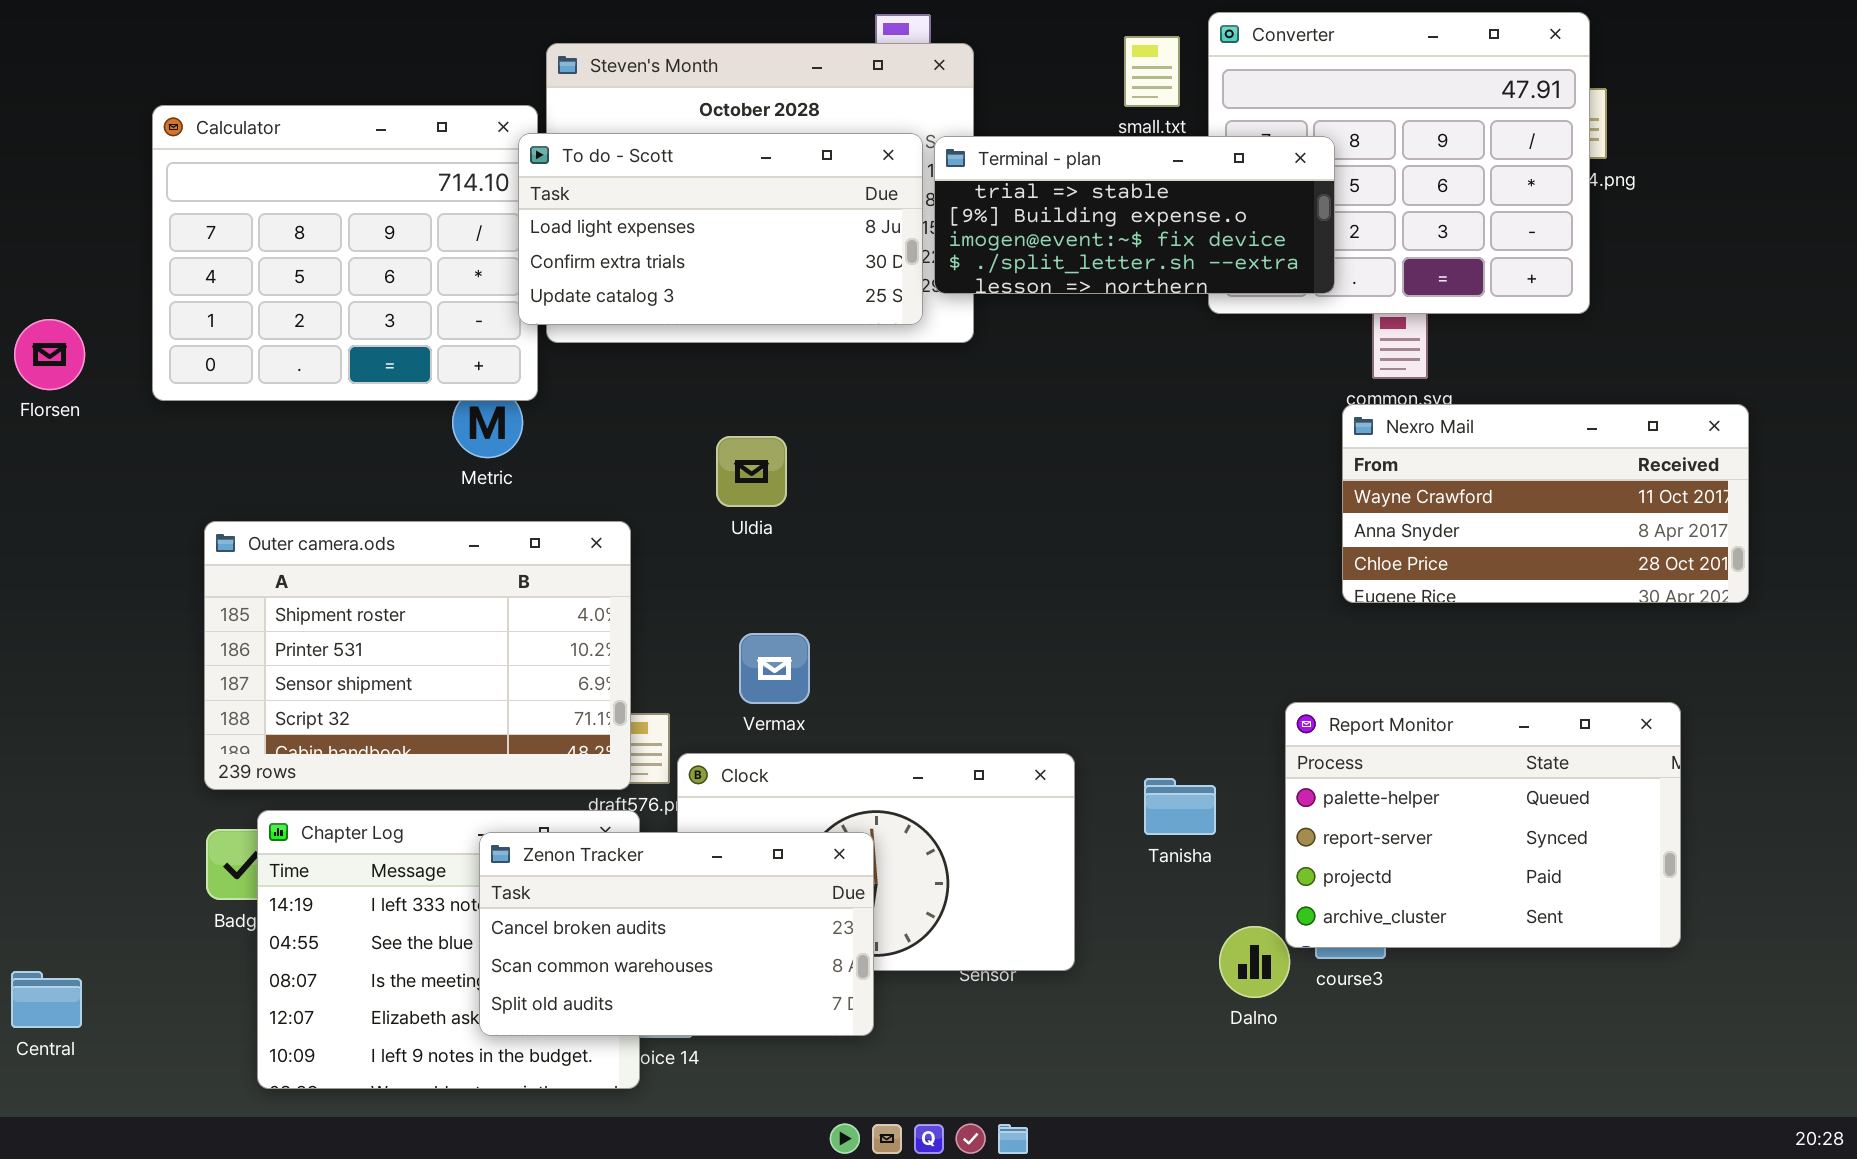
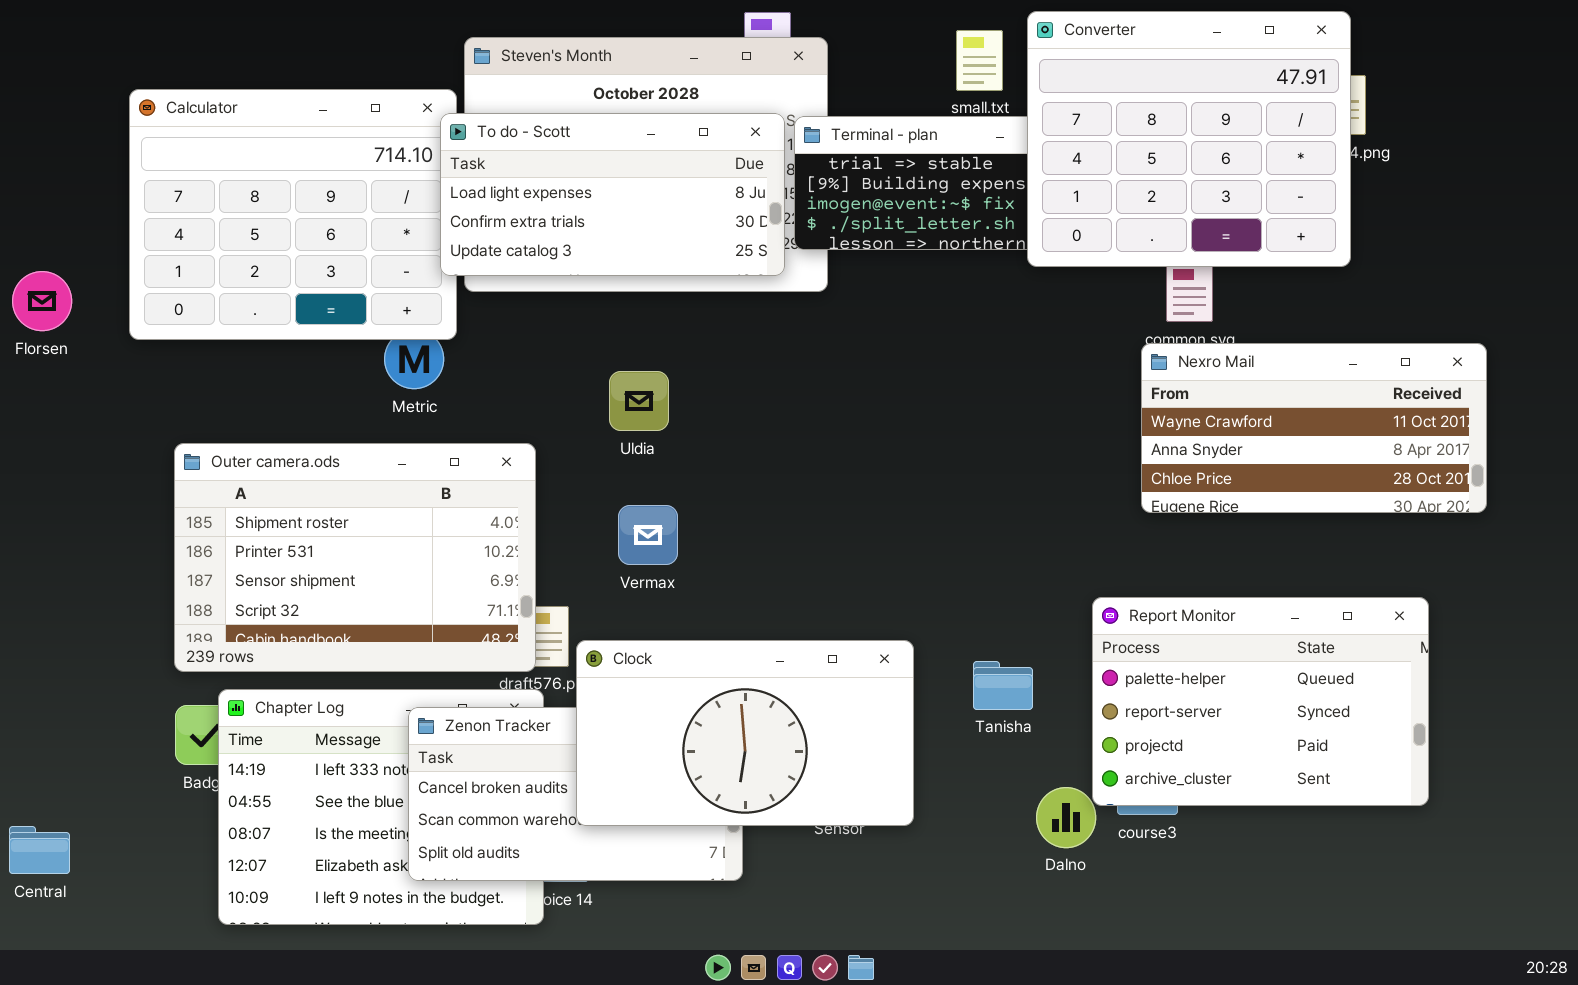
Converter: [1208,12,1590,314] -> [1027,11,1351,267], raised
Vermax: [739,633,810,704] -> [618,505,678,565], moved
Clock: [677,753,1075,971] -> [576,640,914,826], raised

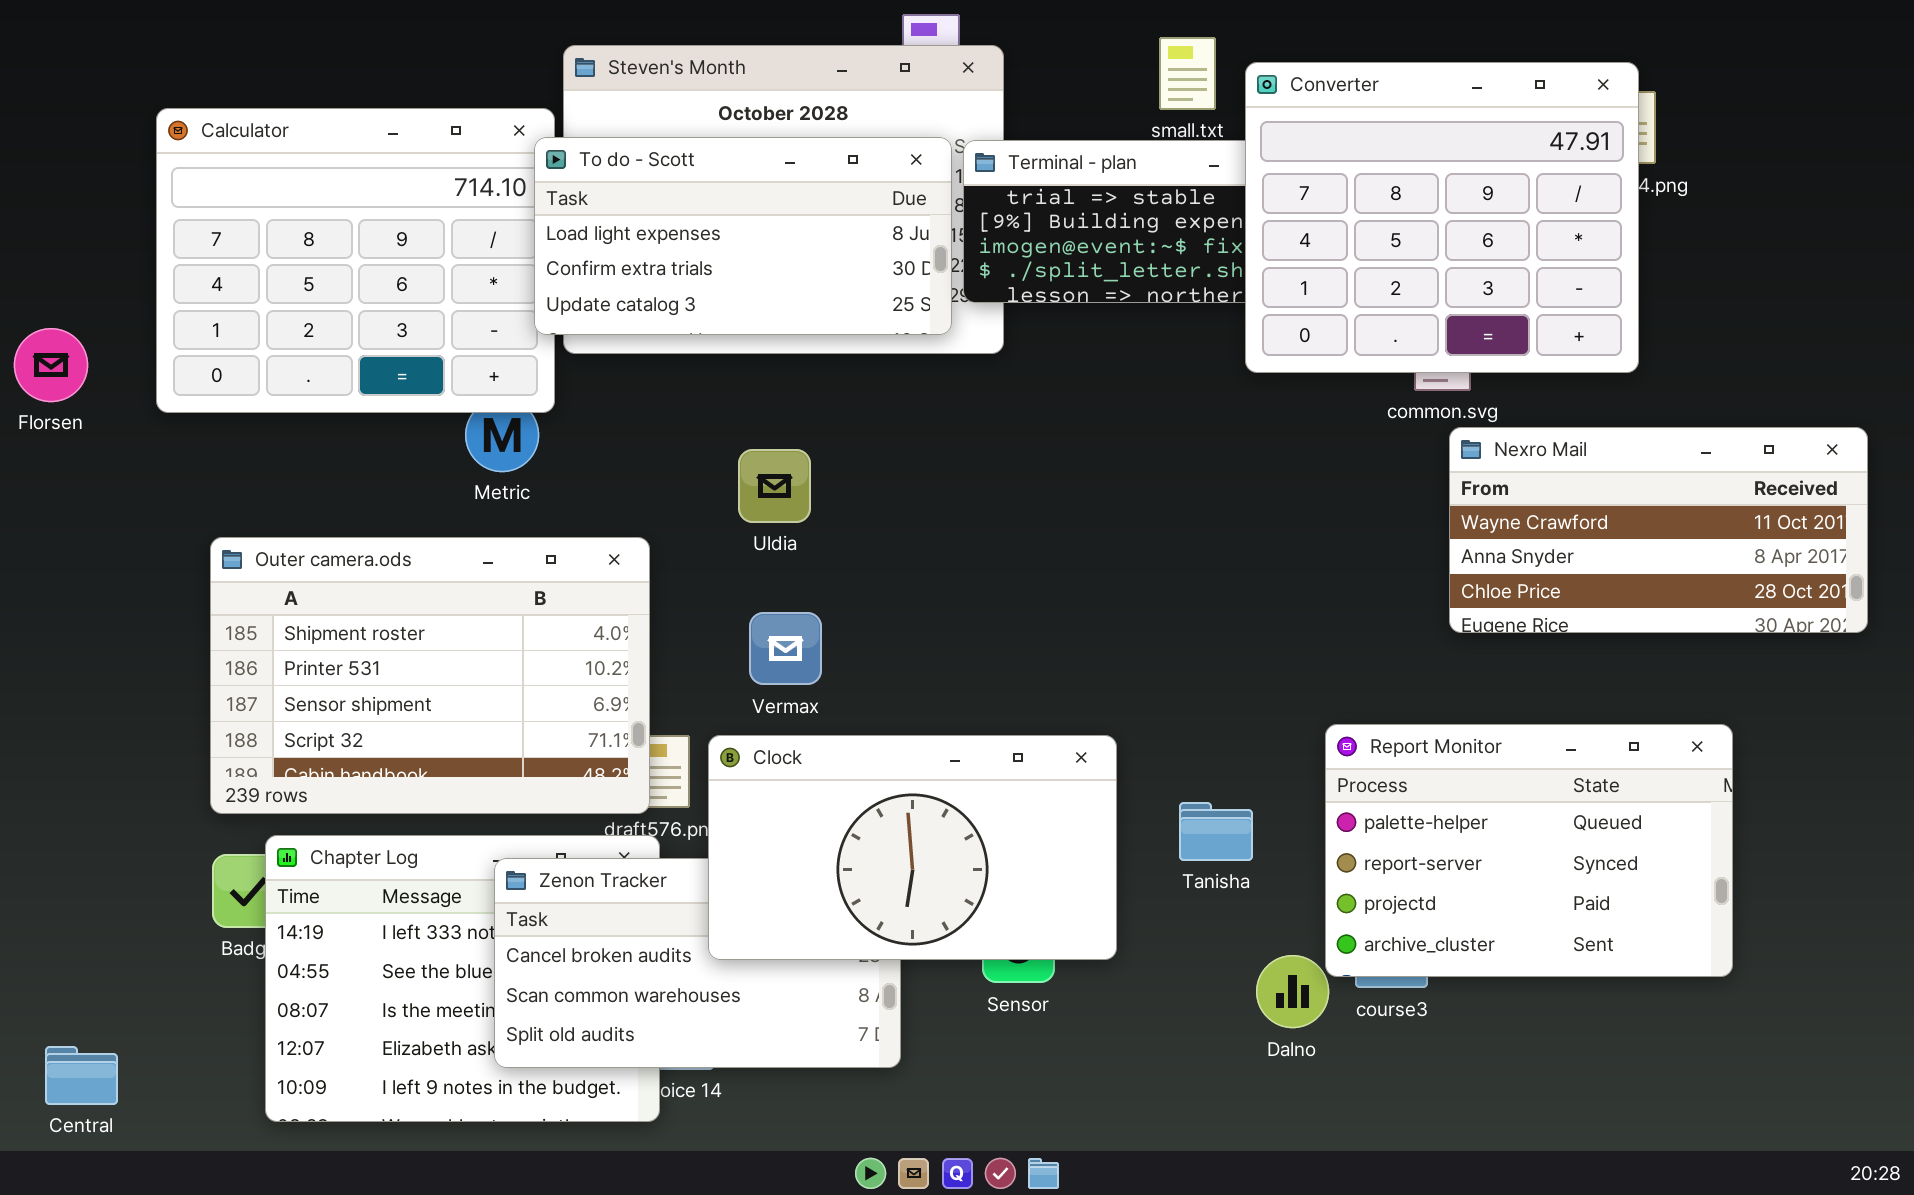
Converter: [1027,11,1351,267] -> [1245,62,1639,373], moved
Nexro Mail: [1141,343,1487,513] -> [1449,427,1868,633], moved
Clock: [576,640,914,826] -> [708,735,1117,960], moved
Central: [9,826,70,874] -> [45,1046,118,1105], moved

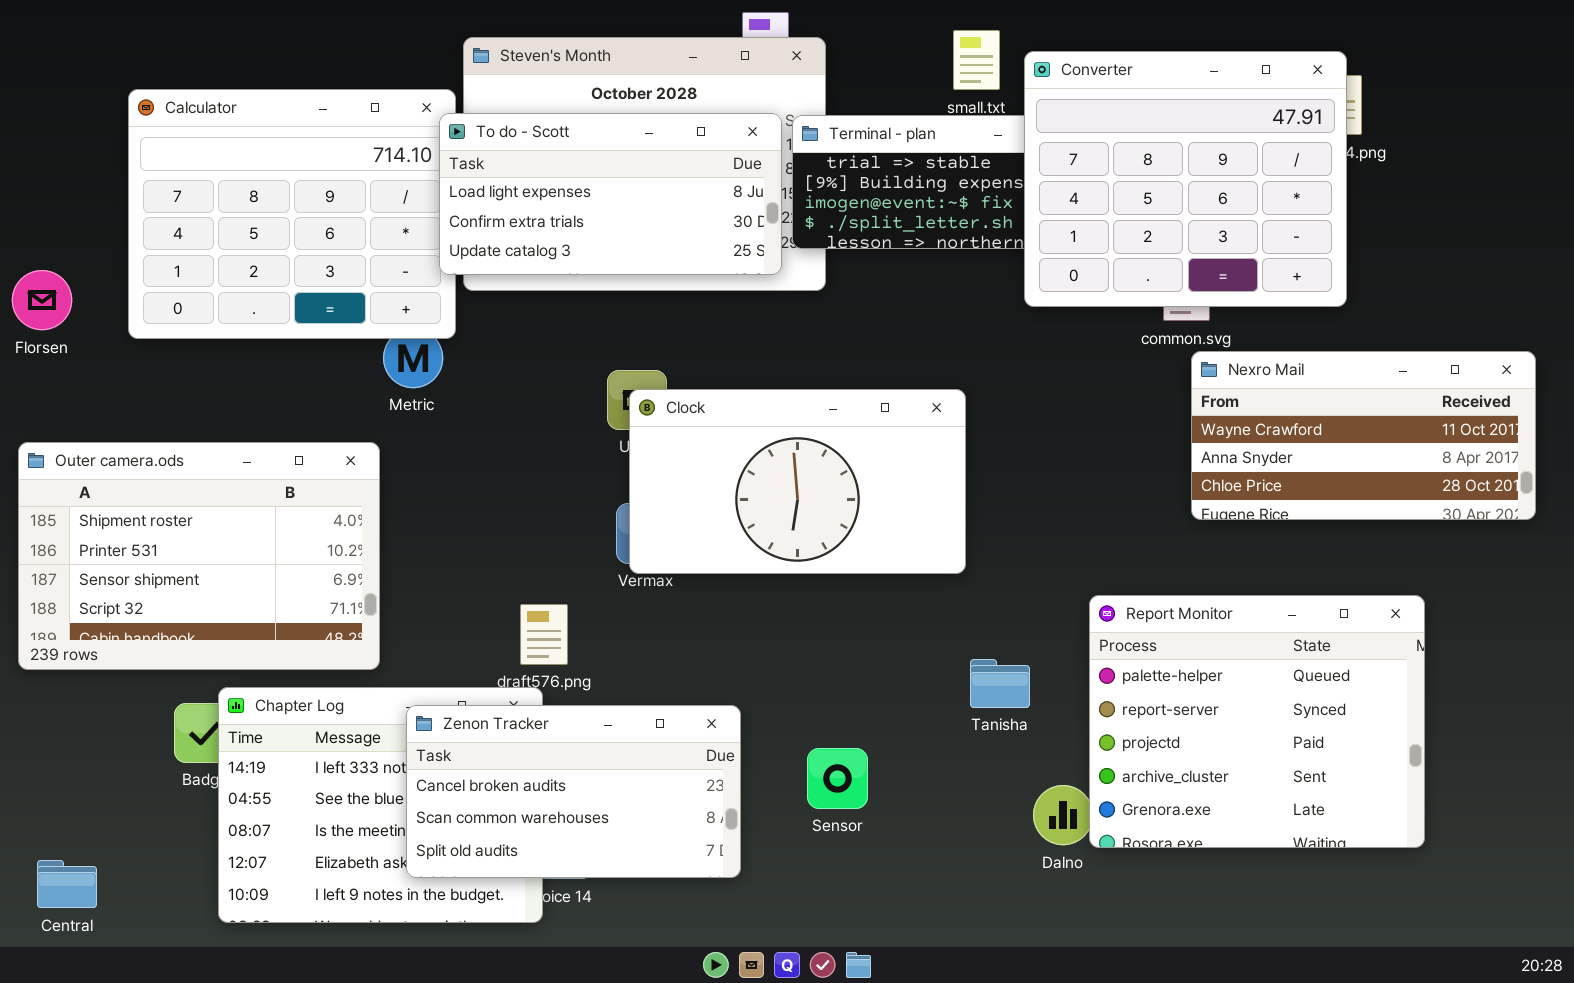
Outer camera.ods: [210,537,650,814] -> [18,442,380,670], moved
Report Monitor: [1325,724,1733,977] -> [1089,595,1425,848], resized
Clock: [708,735,1117,960] -> [629,389,966,574], moved

